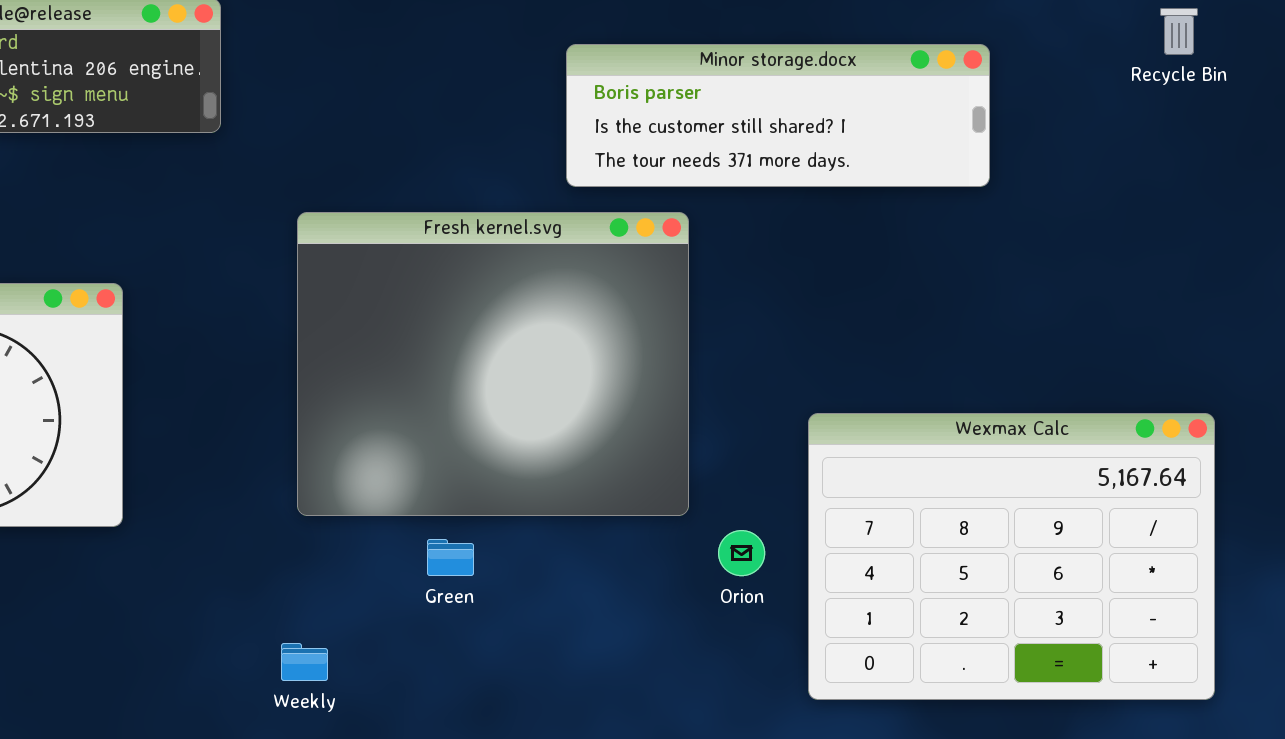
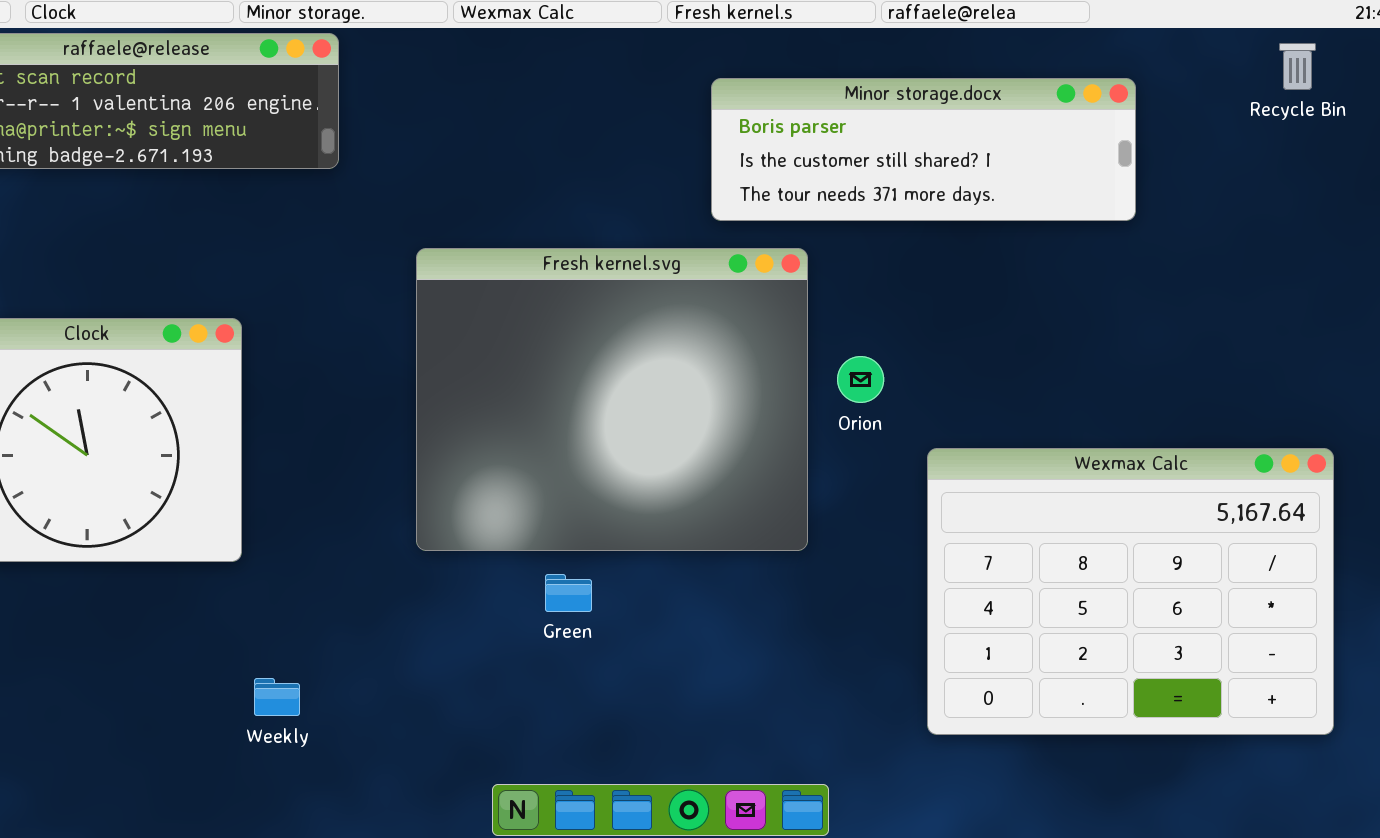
Minor storage.docx: [566,44,990,187] -> [711,78,1136,221], moved
Orion: [718,530,765,576] -> [837,356,884,403], moved
Weekly: [281,643,328,681] -> [254,678,300,716], moved

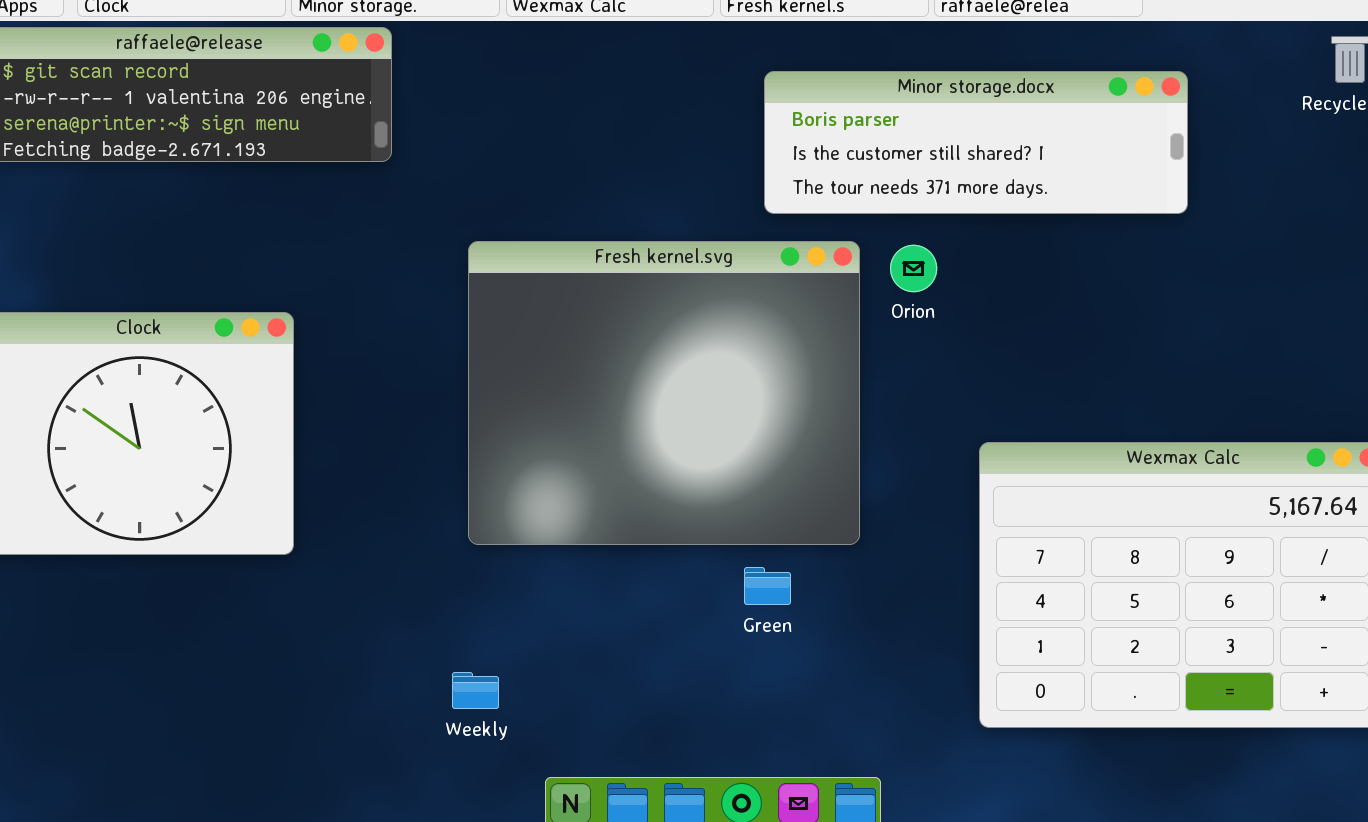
Orion: [837,356,884,403] -> [890,245,937,292], moved
Green: [545,574,592,612] -> [744,567,791,605], moved
Weekly: [254,678,300,716] -> [452,672,499,709], moved

